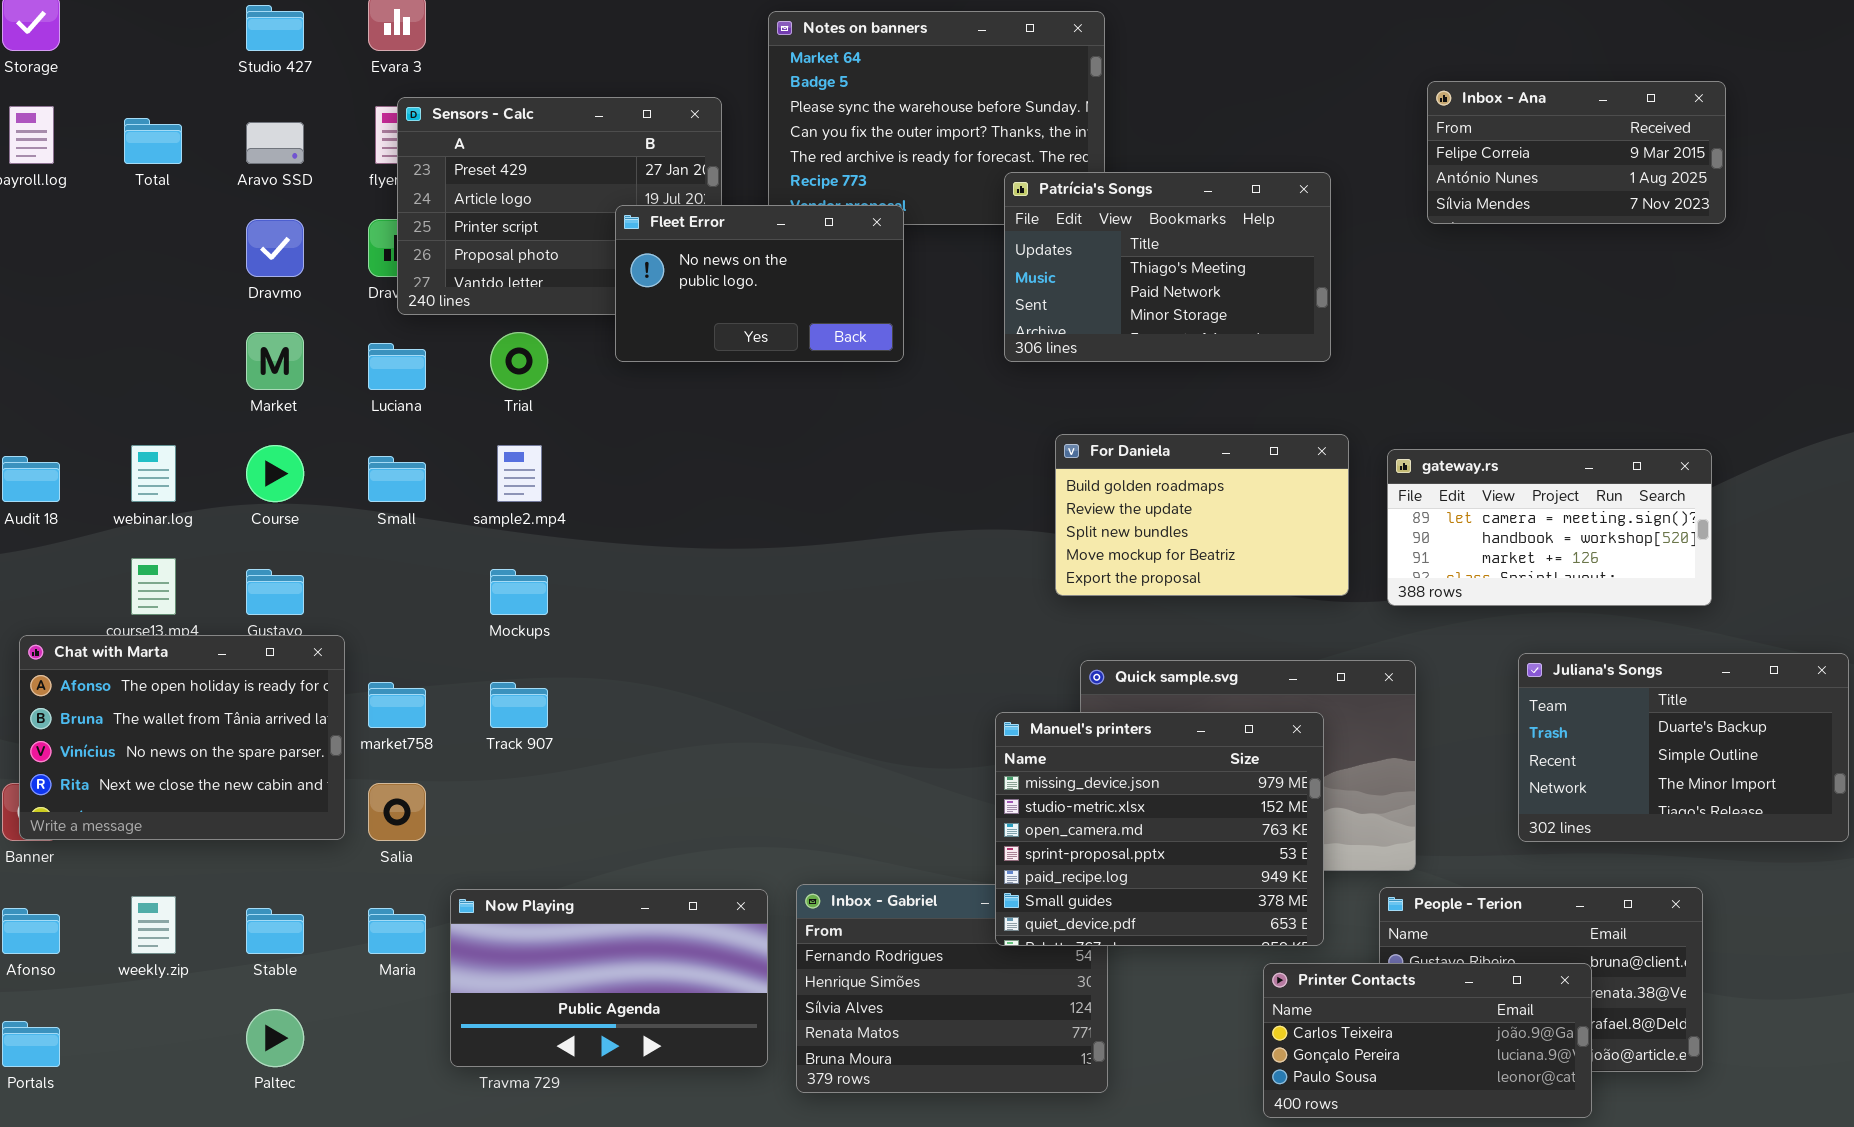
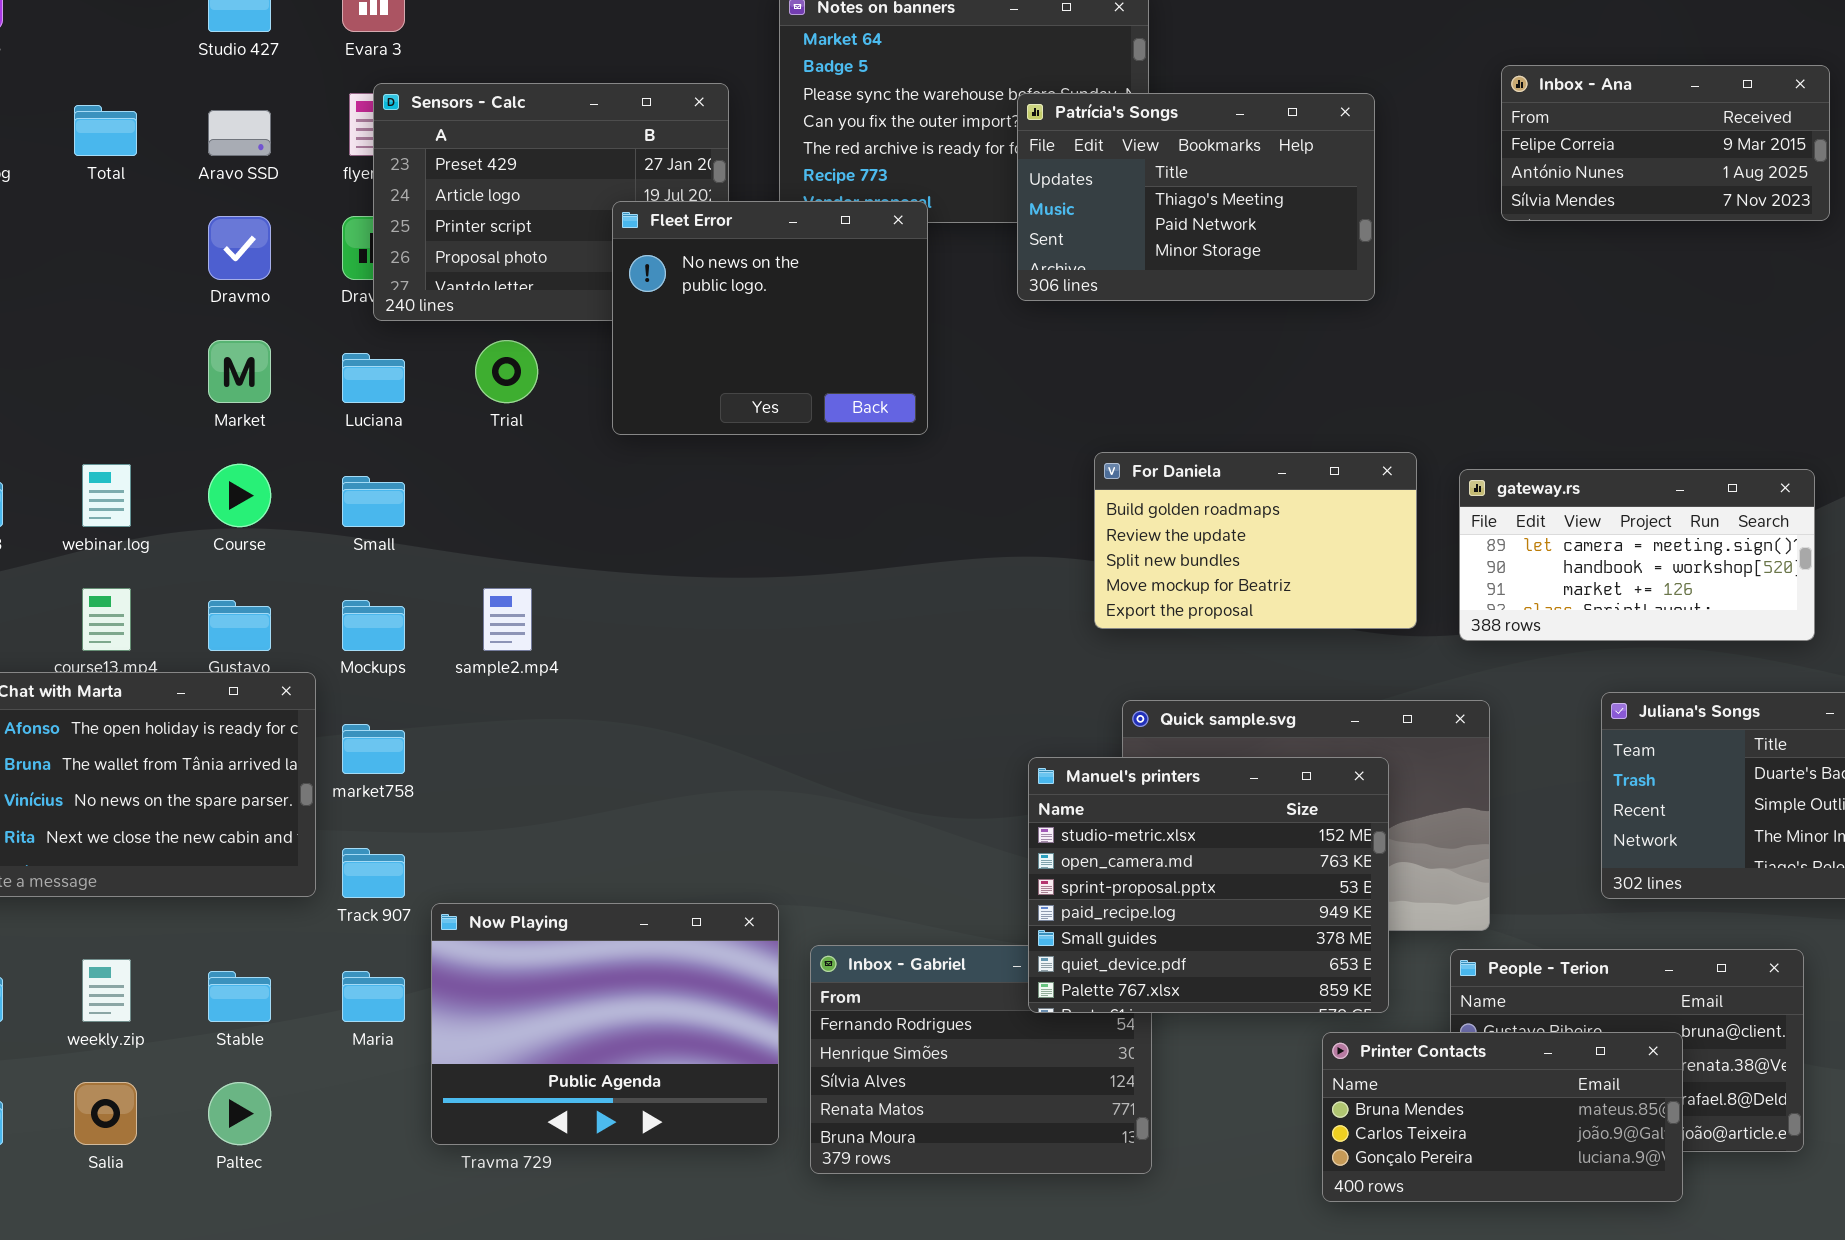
Patrícia's Songs: [1004,172,1331,362] -> [1017,93,1375,301], moved
Fleet Error: [615,205,904,362] -> [612,201,928,435], resized
sample2.mp4: [497,445,542,502] -> [483,588,532,651], moved
Mockups: [490,569,548,615] -> [342,600,405,651], moved
Track 907: [490,682,548,728] -> [342,848,405,898], moved
Manuel's printers: [995,712,1324,946] -> [1028,757,1389,1013], scrolled down 1 row
Salia: [368,783,426,841] -> [74,1082,137,1145], moved
Now Playing: [450,889,768,1067] -> [431,903,779,1145], resized
Printer Contacts: [1263,963,1592,1118] -> [1322,1032,1683,1202], scrolled up 1 row

